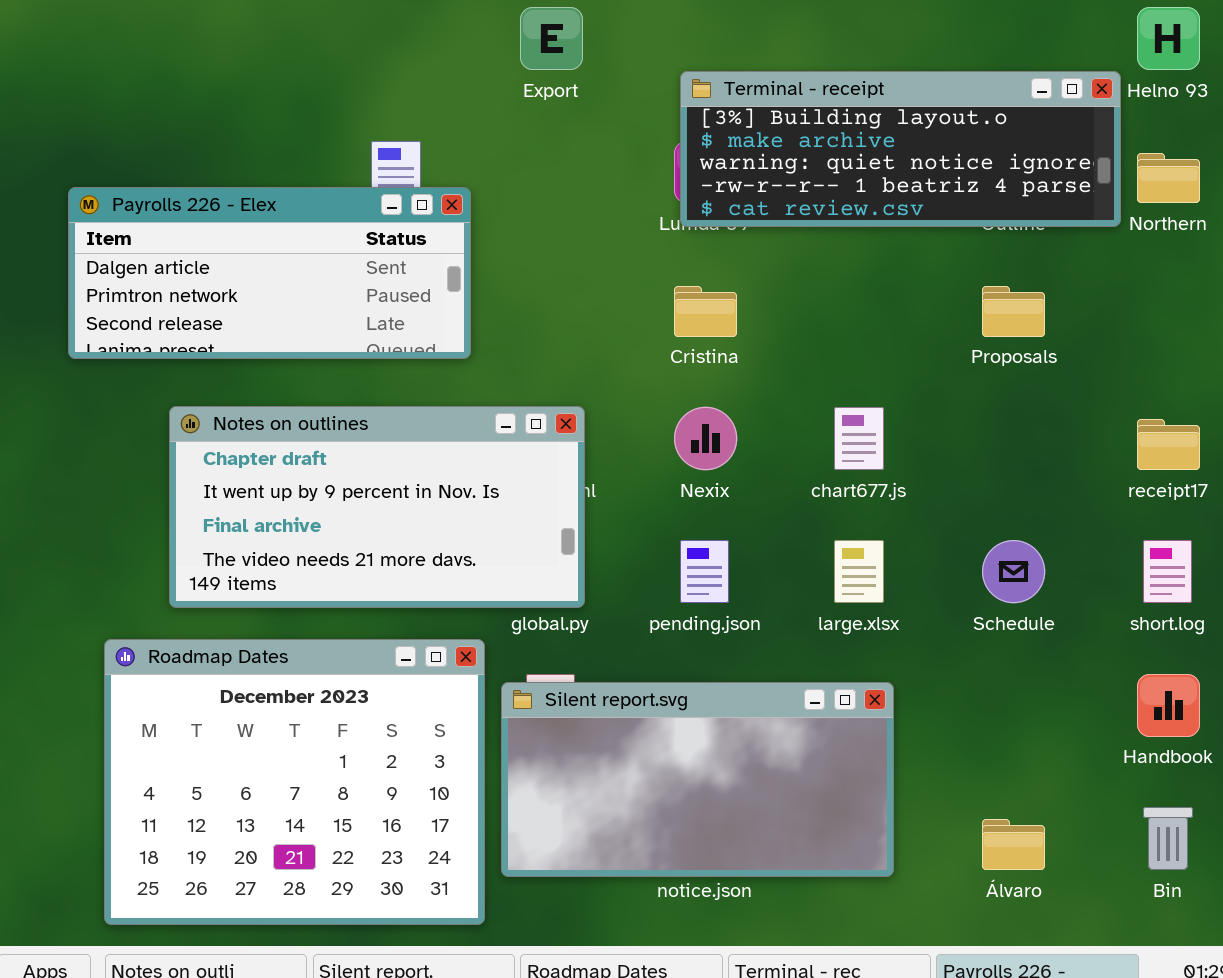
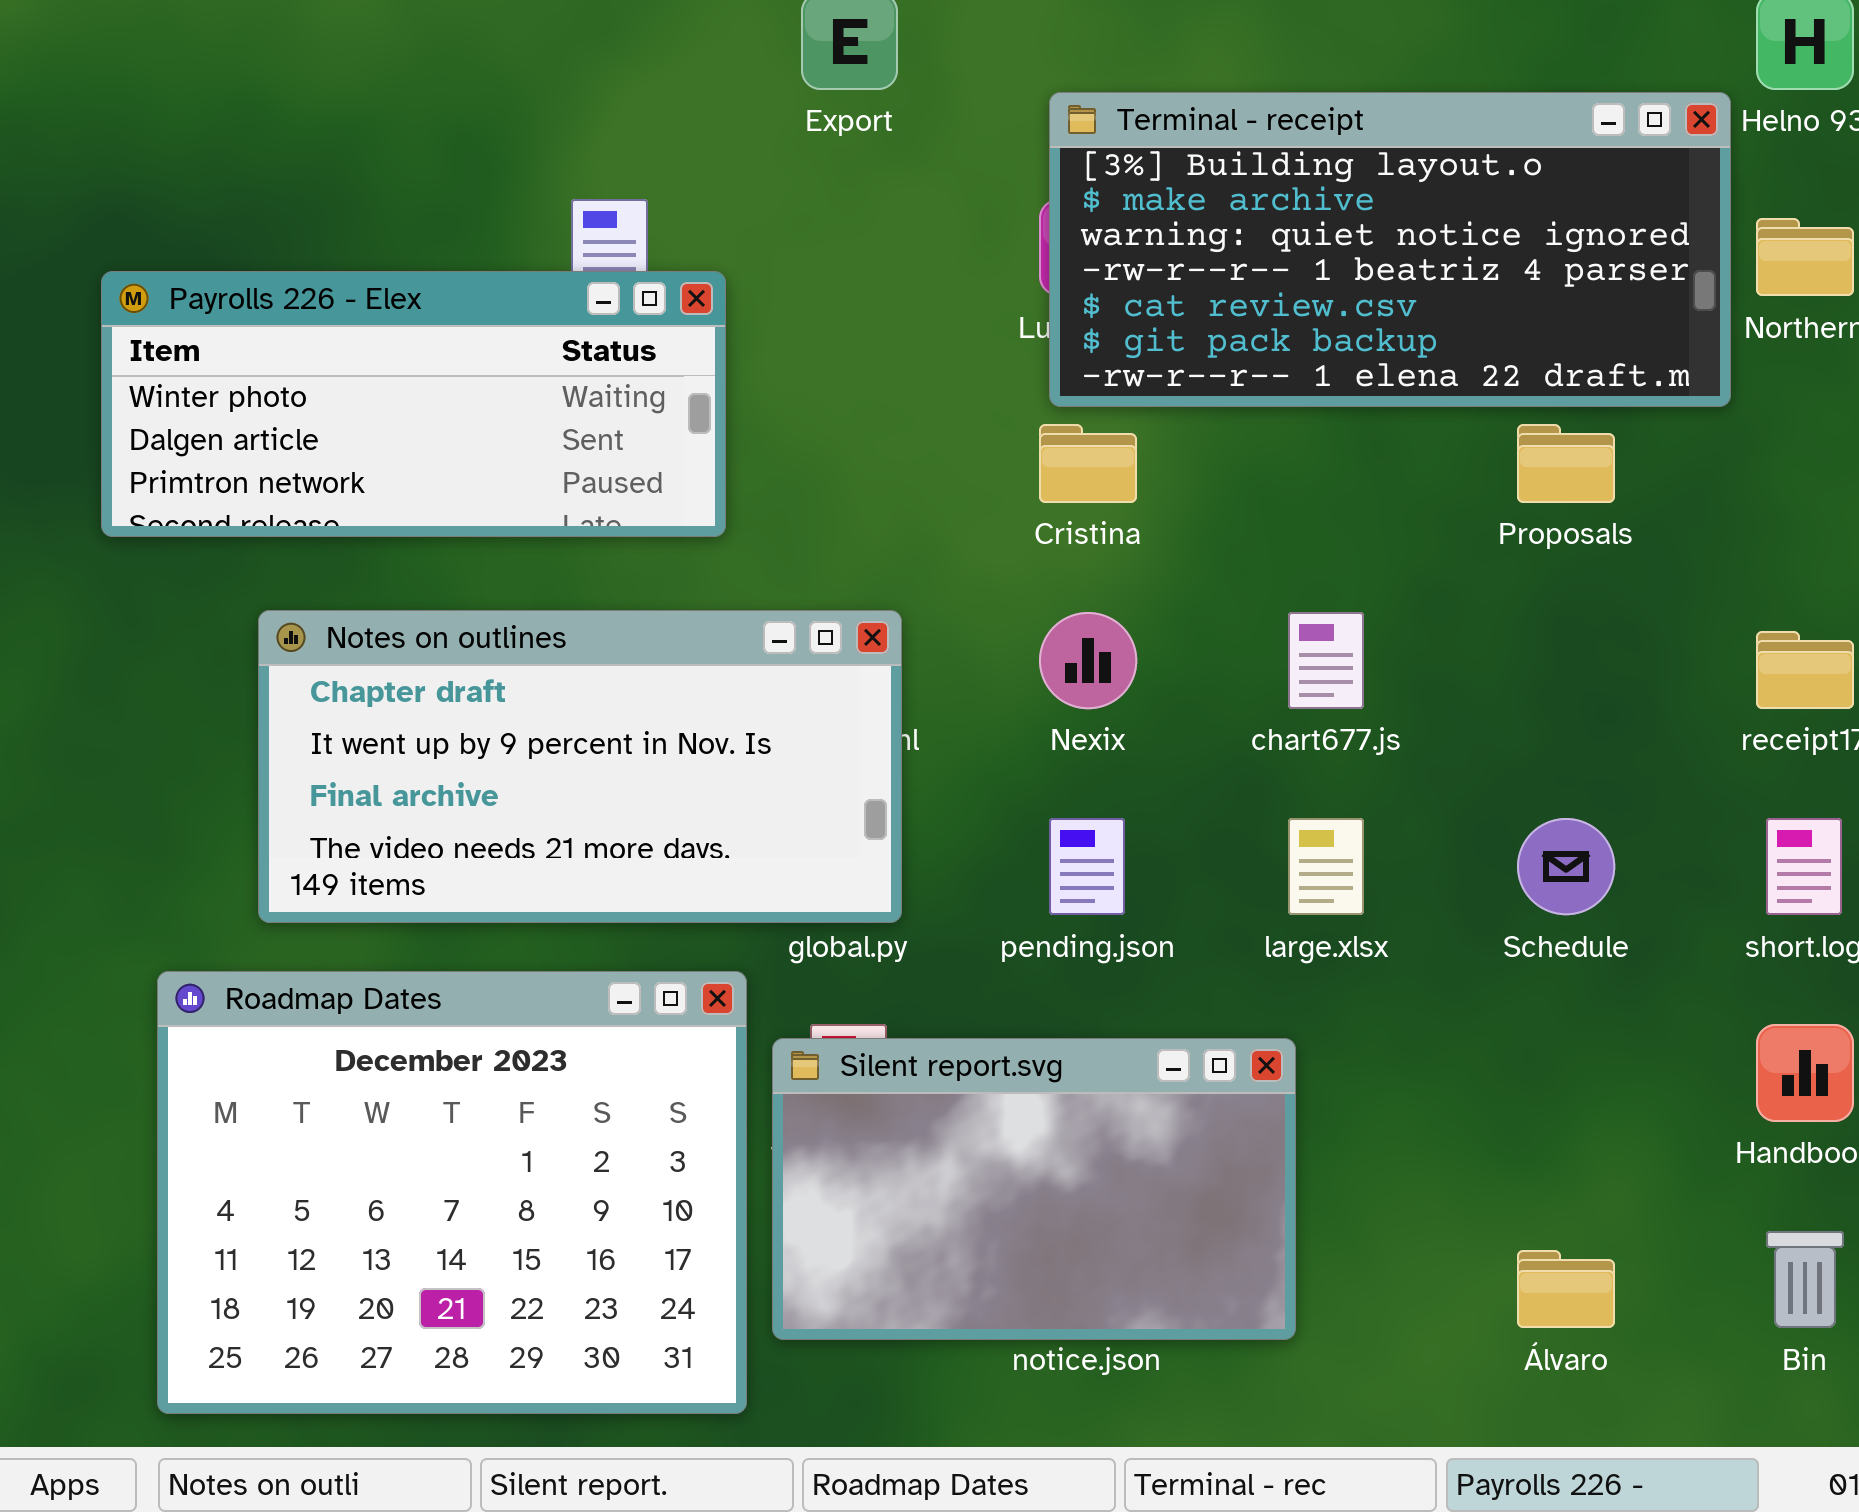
Terminal - receipt: [680,71,1121,227] -> [1049,92,1731,407], resized
Payrolls 226 - Elex: [68,187,471,359] -> [101,271,726,537], scrolled up 1 row
Silent report.svg: [501,682,894,877] -> [772,1038,1296,1340], resized

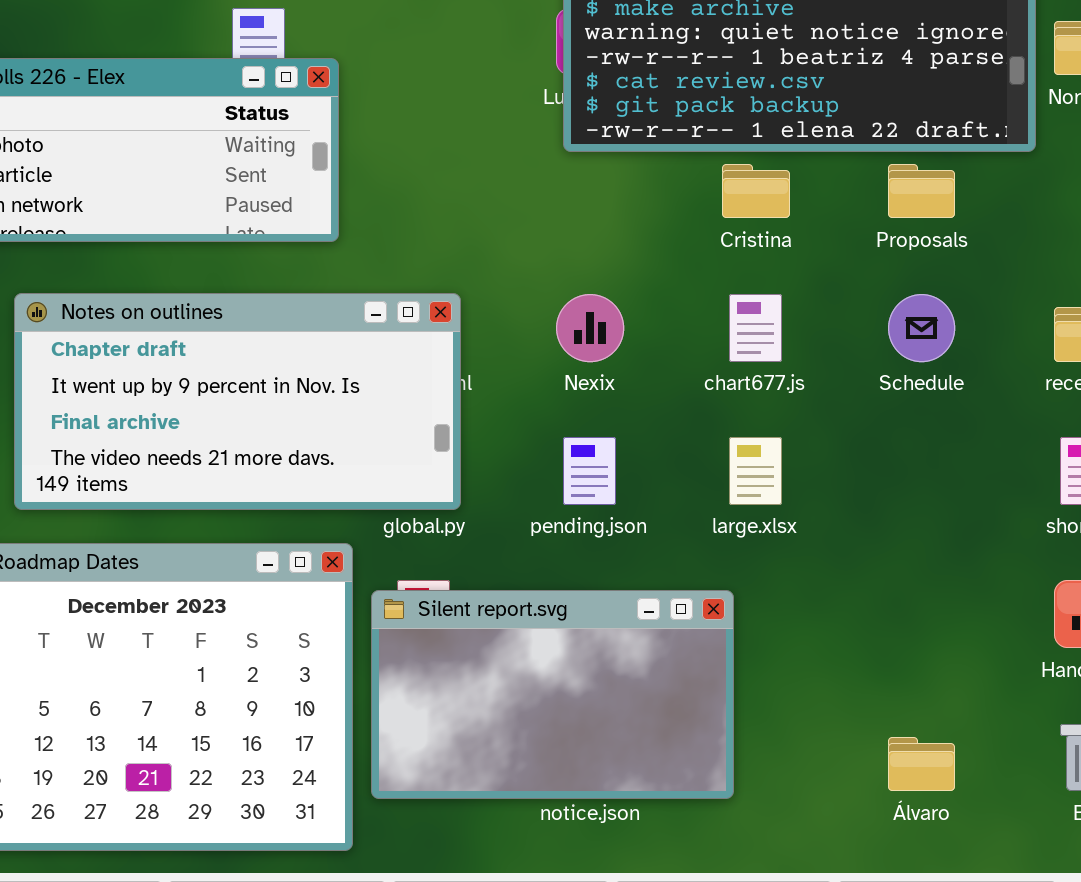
Cristina: [1039,424,1137,503] -> [722,164,790,218], moved
Schedule: [1517,818,1615,915] -> [888,294,955,362], moved

